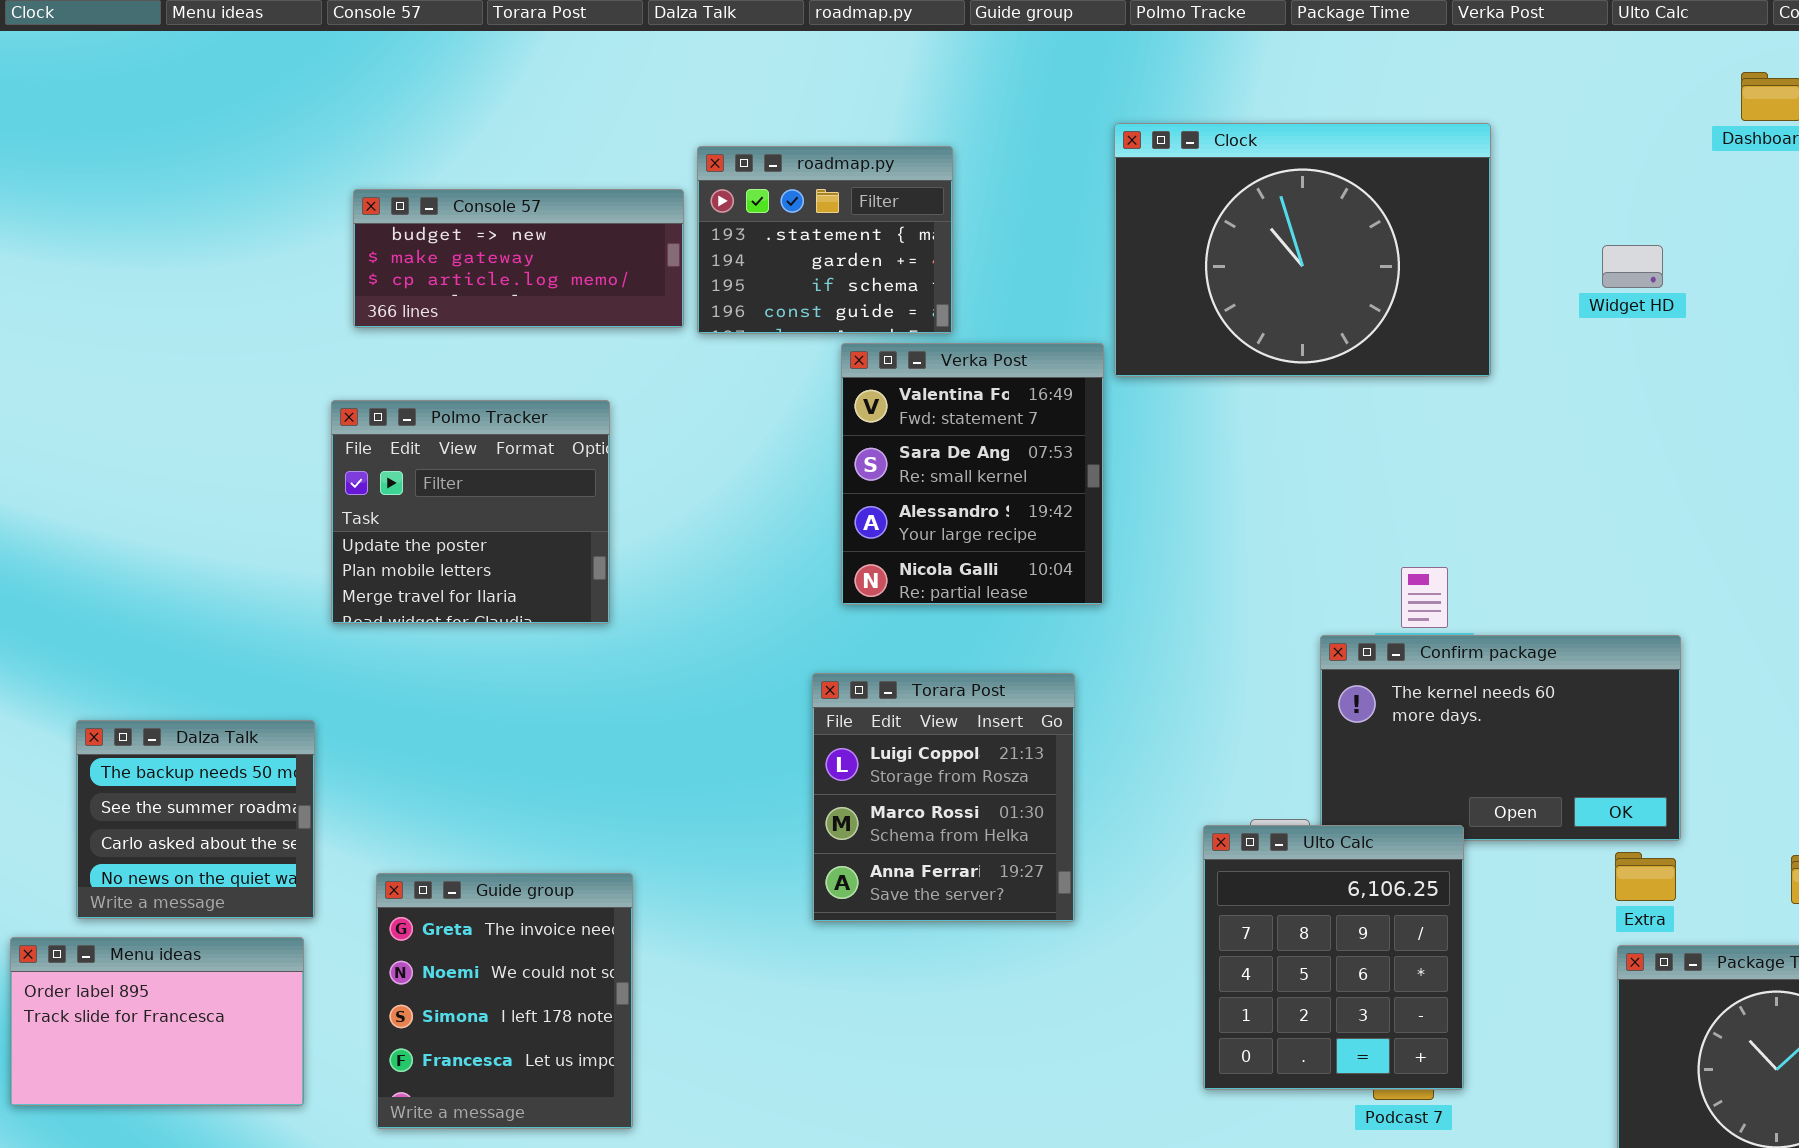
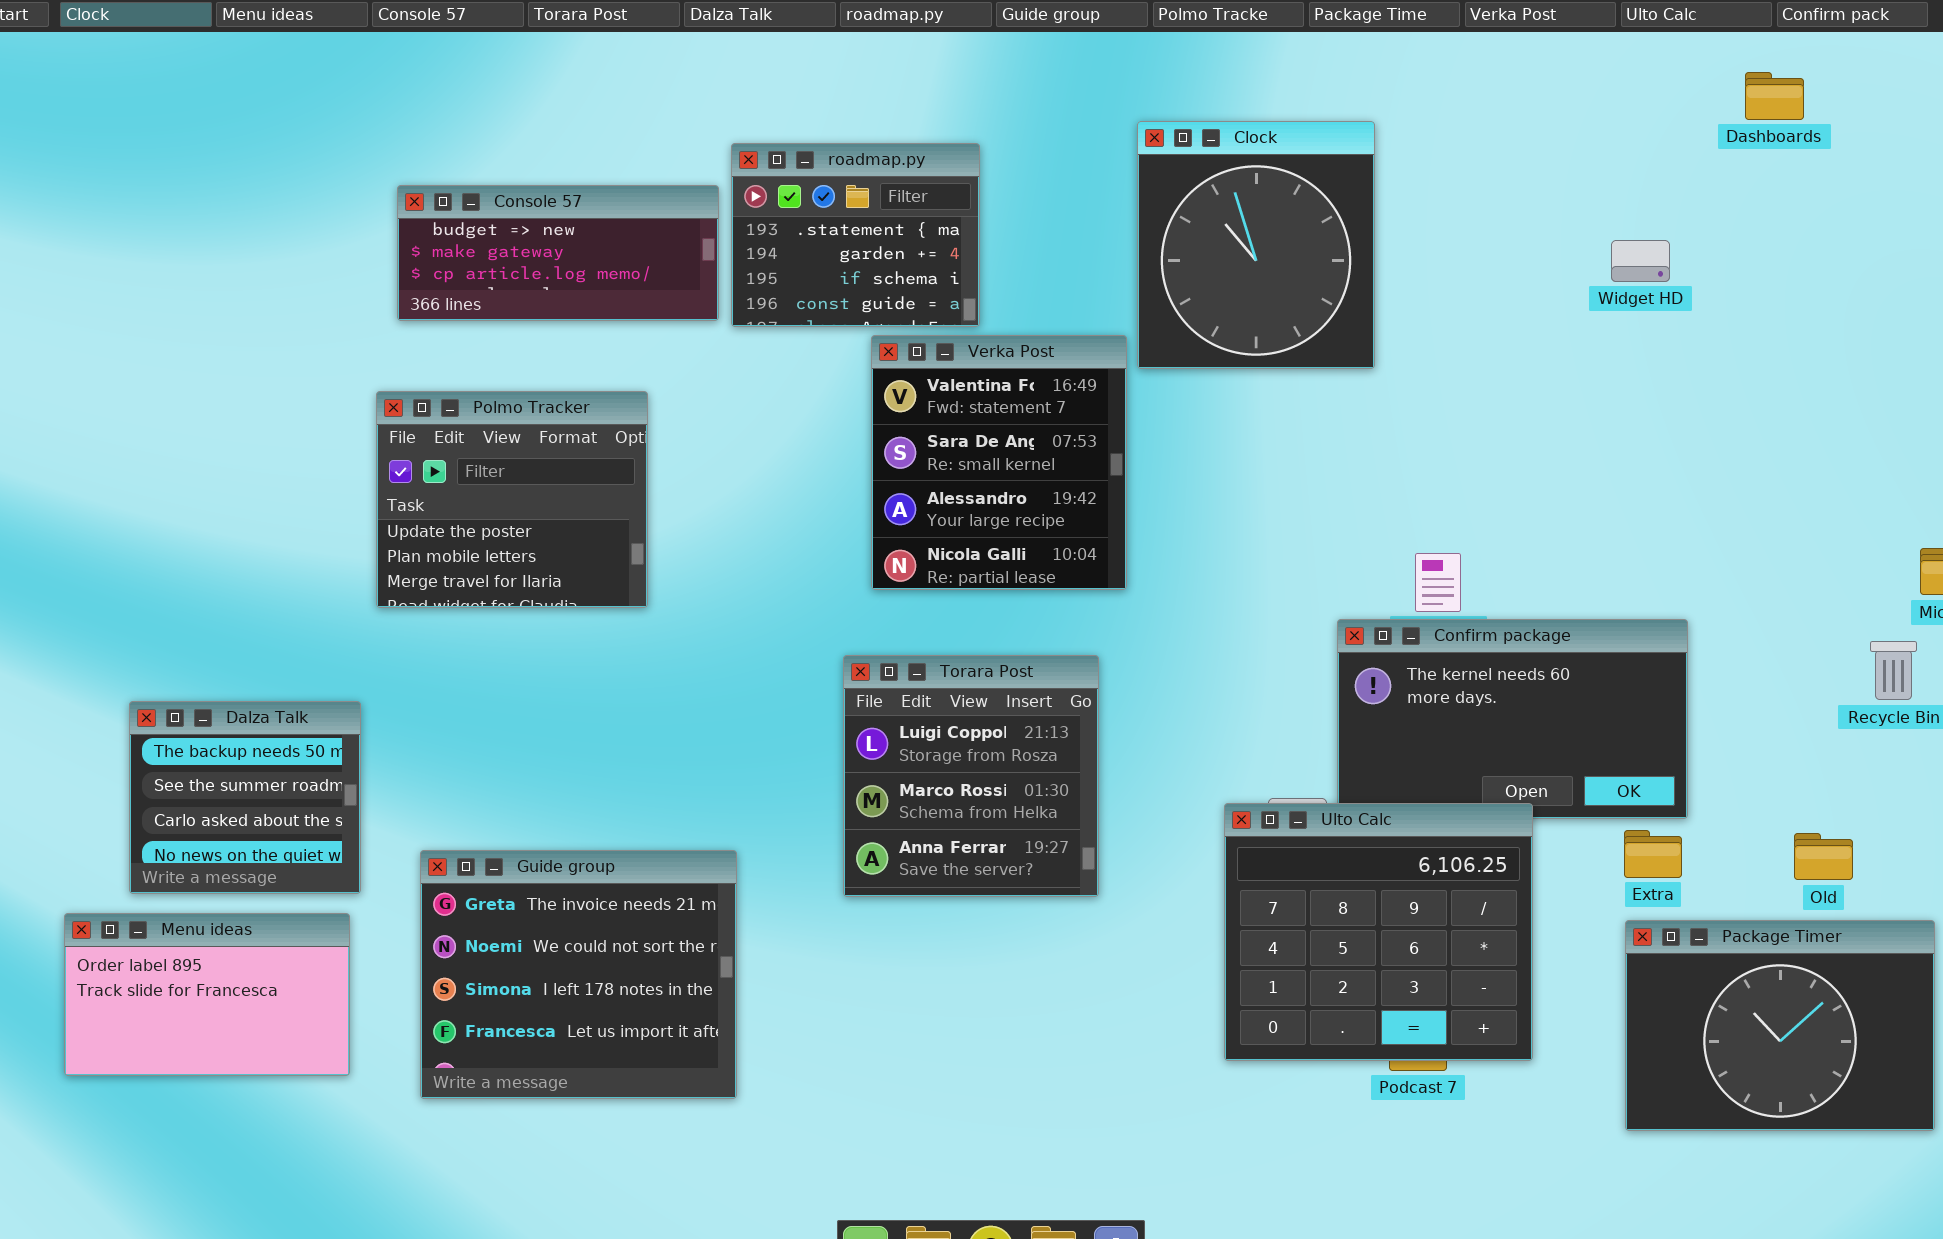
Clock: [1114,123,1491,377] -> [1137,121,1375,369], resized
Ulto Calc: [1203,825,1464,1090] -> [1224,803,1533,1061], resized
Guide group: [376,873,633,1129] -> [420,850,737,1099], resized

